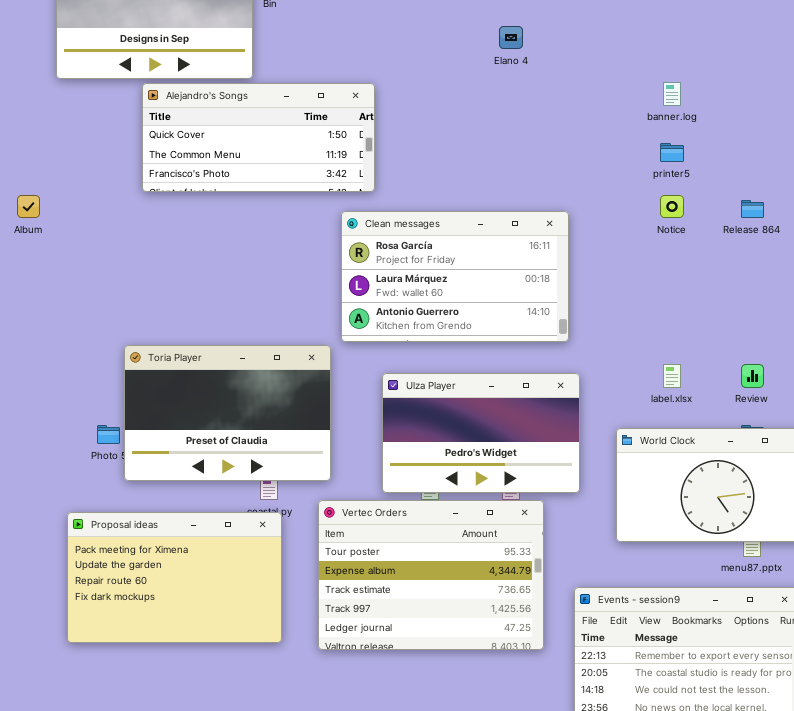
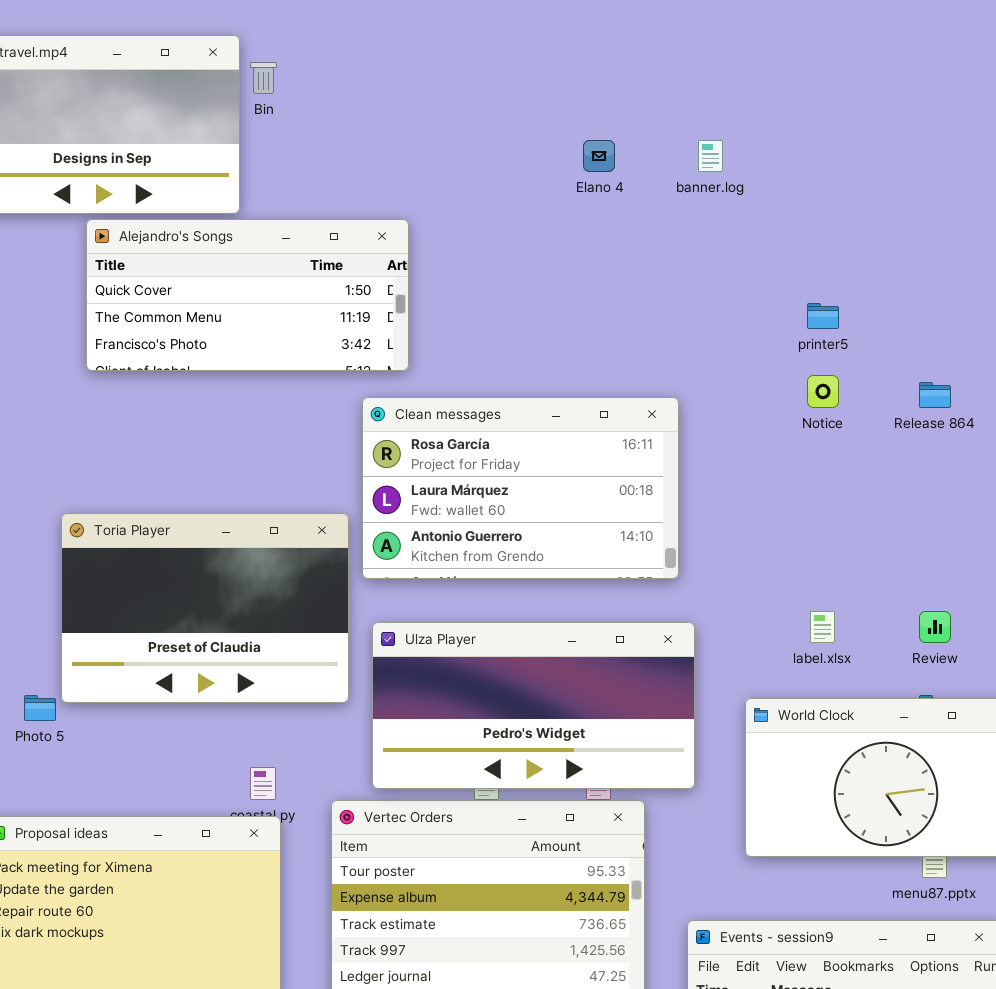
banner.log: [663,82,681,106] -> [698,140,723,172], moved
Toria Player: [124,345,331,481] -> [61,513,349,703], moved
Ulza Player: [382,373,580,493] -> [372,622,695,789], resized

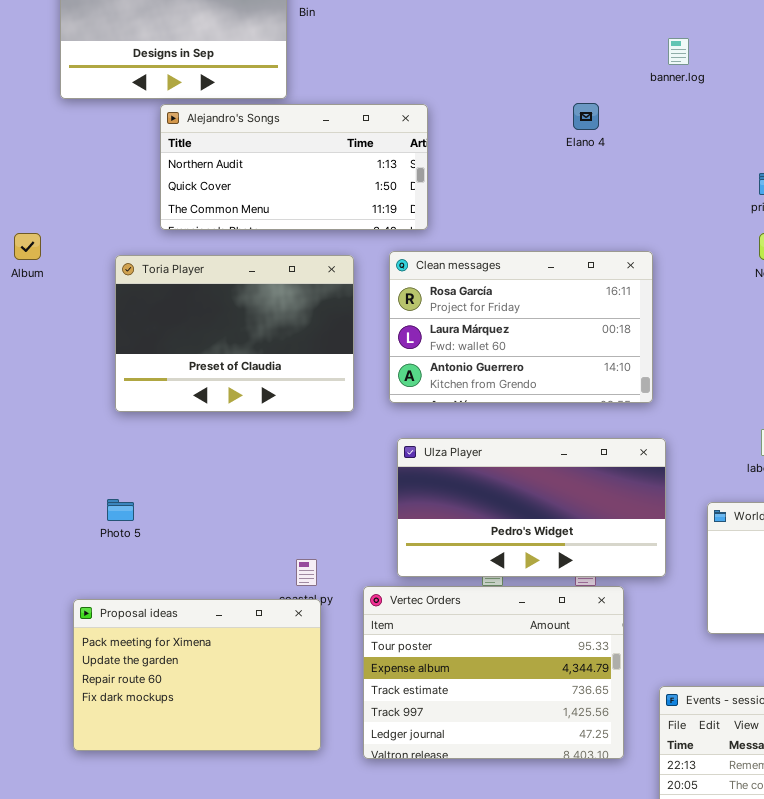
Elano 4: [583,140,615,172] -> [573,103,599,130], moved
Alejandro's Songs: [86,219,409,371] -> [160,104,428,230], scrolled up 1 row
Toria Player: [61,513,349,703] -> [115,255,354,412], moved

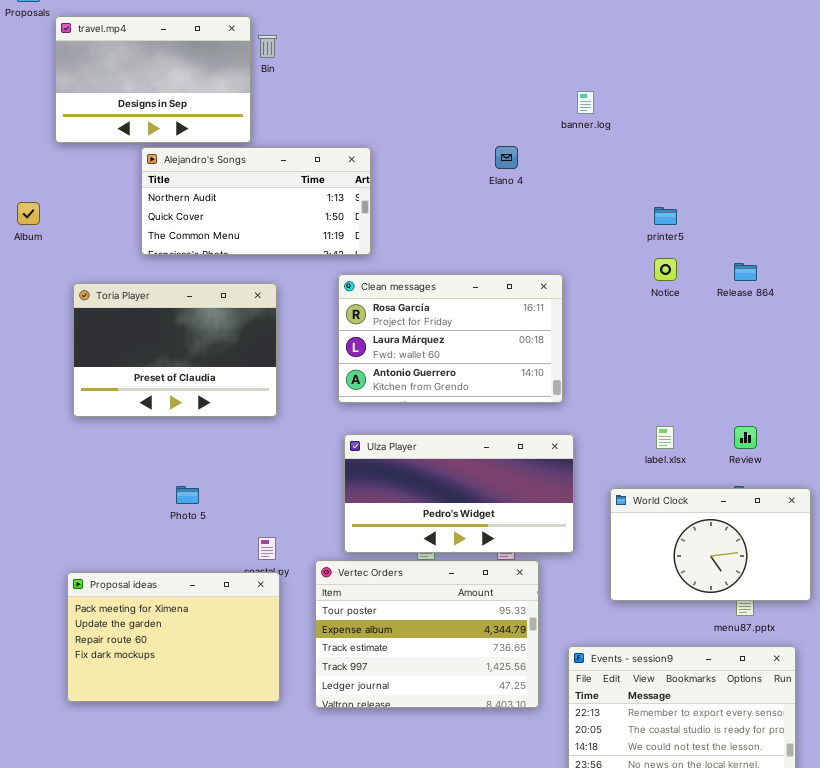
Album: [14,233,41,260] -> [17,202,40,225], moved
Toria Player: [115,255,354,412] -> [73,283,277,417], moved
Photo 5: [107,499,134,521] -> [176,486,199,504], moved

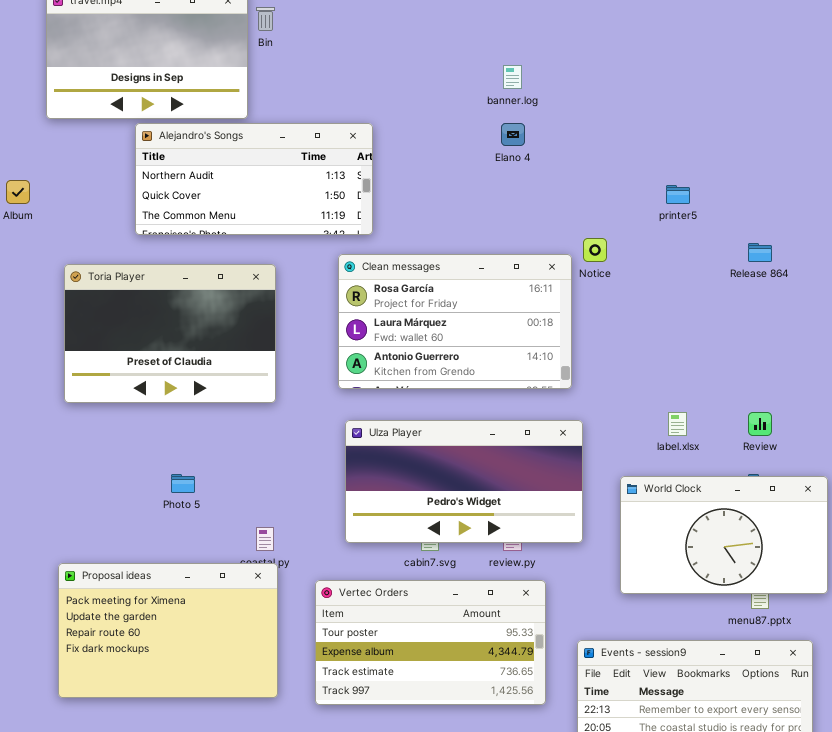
banner.log: [577,91,594,114] -> [503,65,522,89], moved
Notice: [654,258,677,281] -> [583,238,607,262], moved
Vertec Orders: [315,560,539,708] -> [315,580,546,705], resized

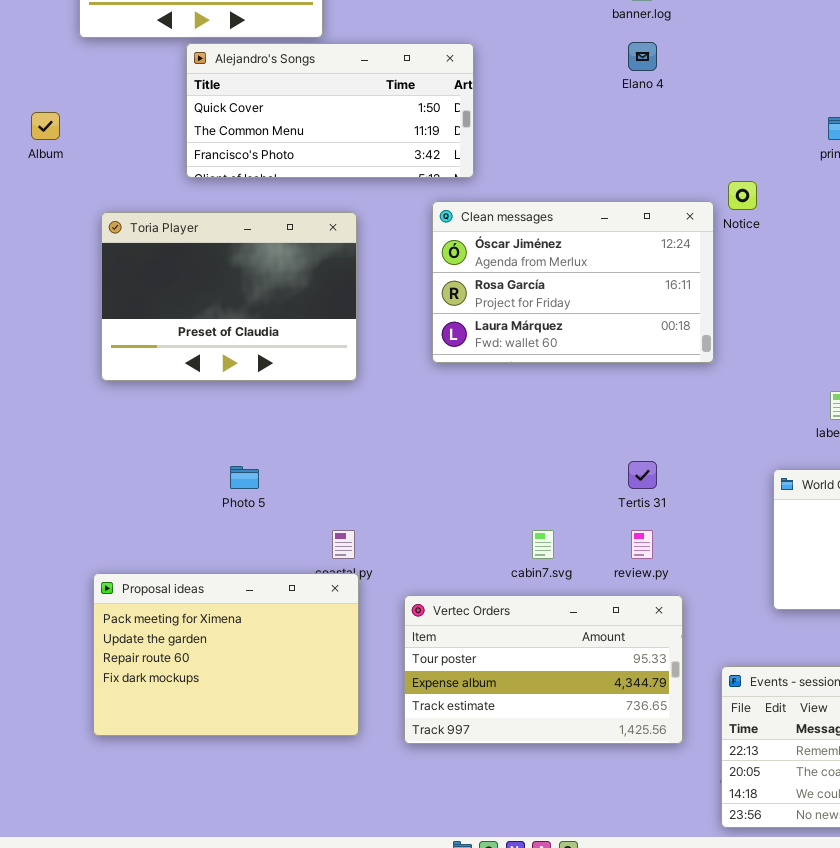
Alejandro's Songs: [135,123,373,235] -> [186,43,474,178], scrolled down 1 row
Clean messages: [338,254,572,389] -> [432,201,714,363], scrolled up 1 row
Ulza Player: [345,420,583,543] -> none, closed

